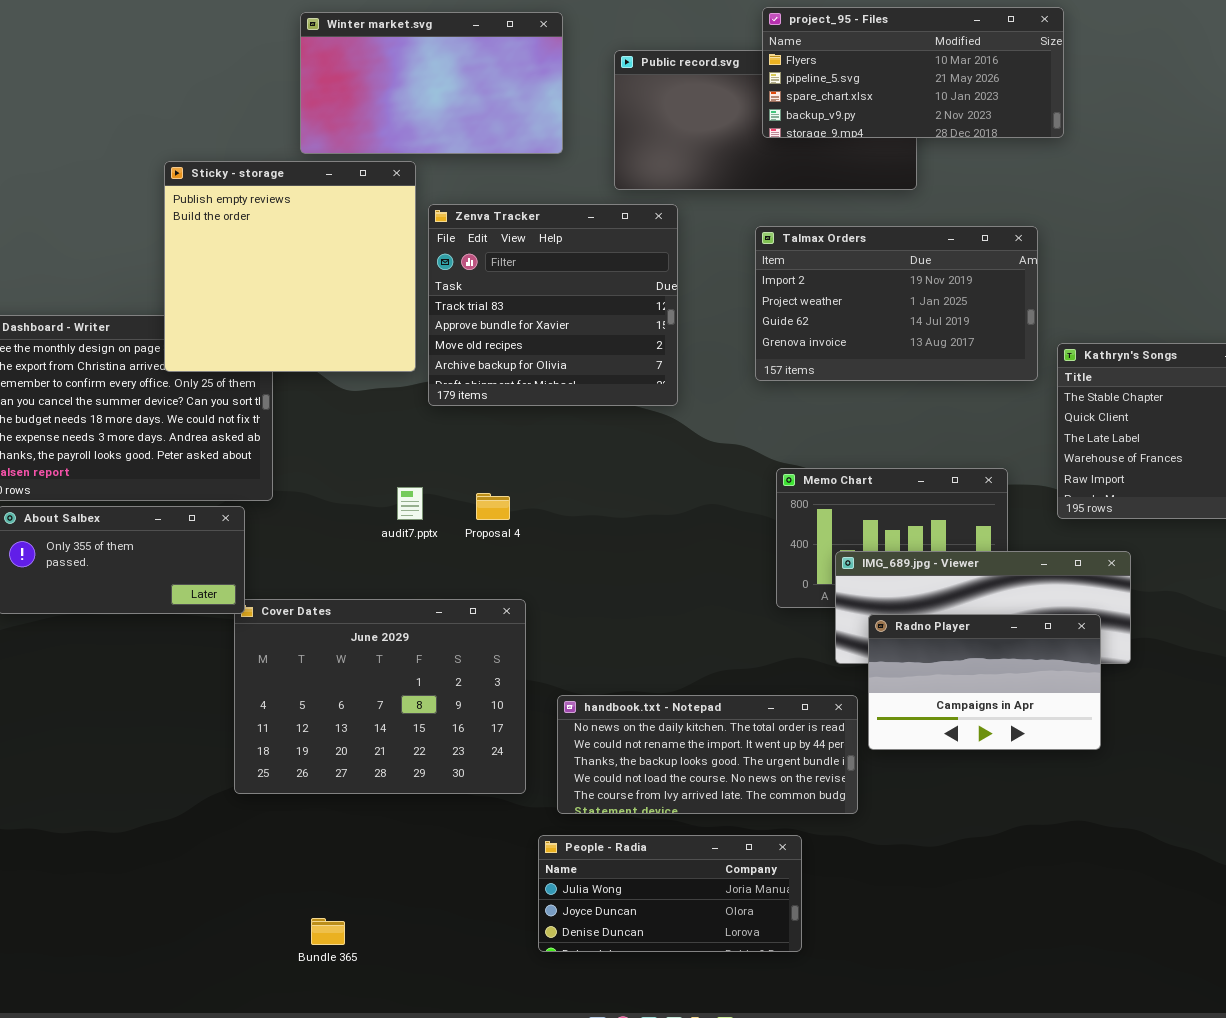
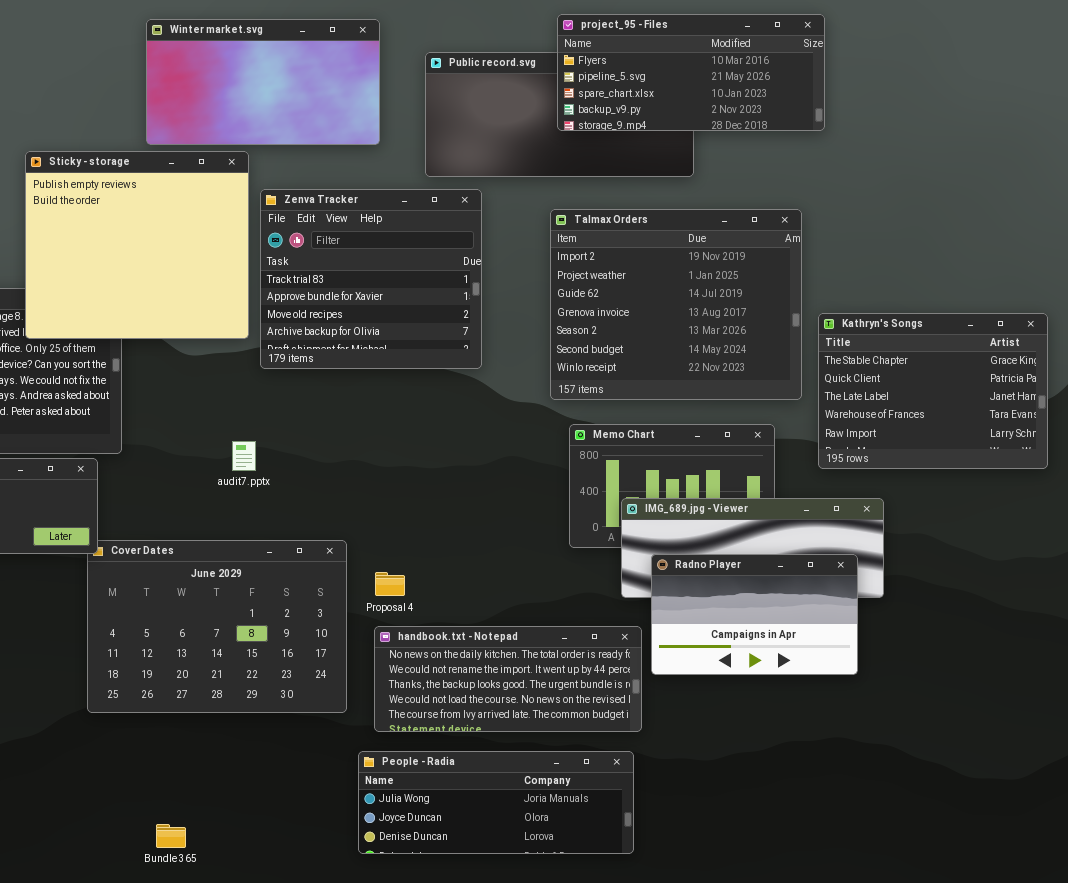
Talmax Orders: [755,226,1038,381] -> [550,209,802,400], resized
Proposal 4: [476,493,510,520] -> [375,572,405,596], moved
People - Radia: [538,835,802,952] -> [358,751,634,854], resized

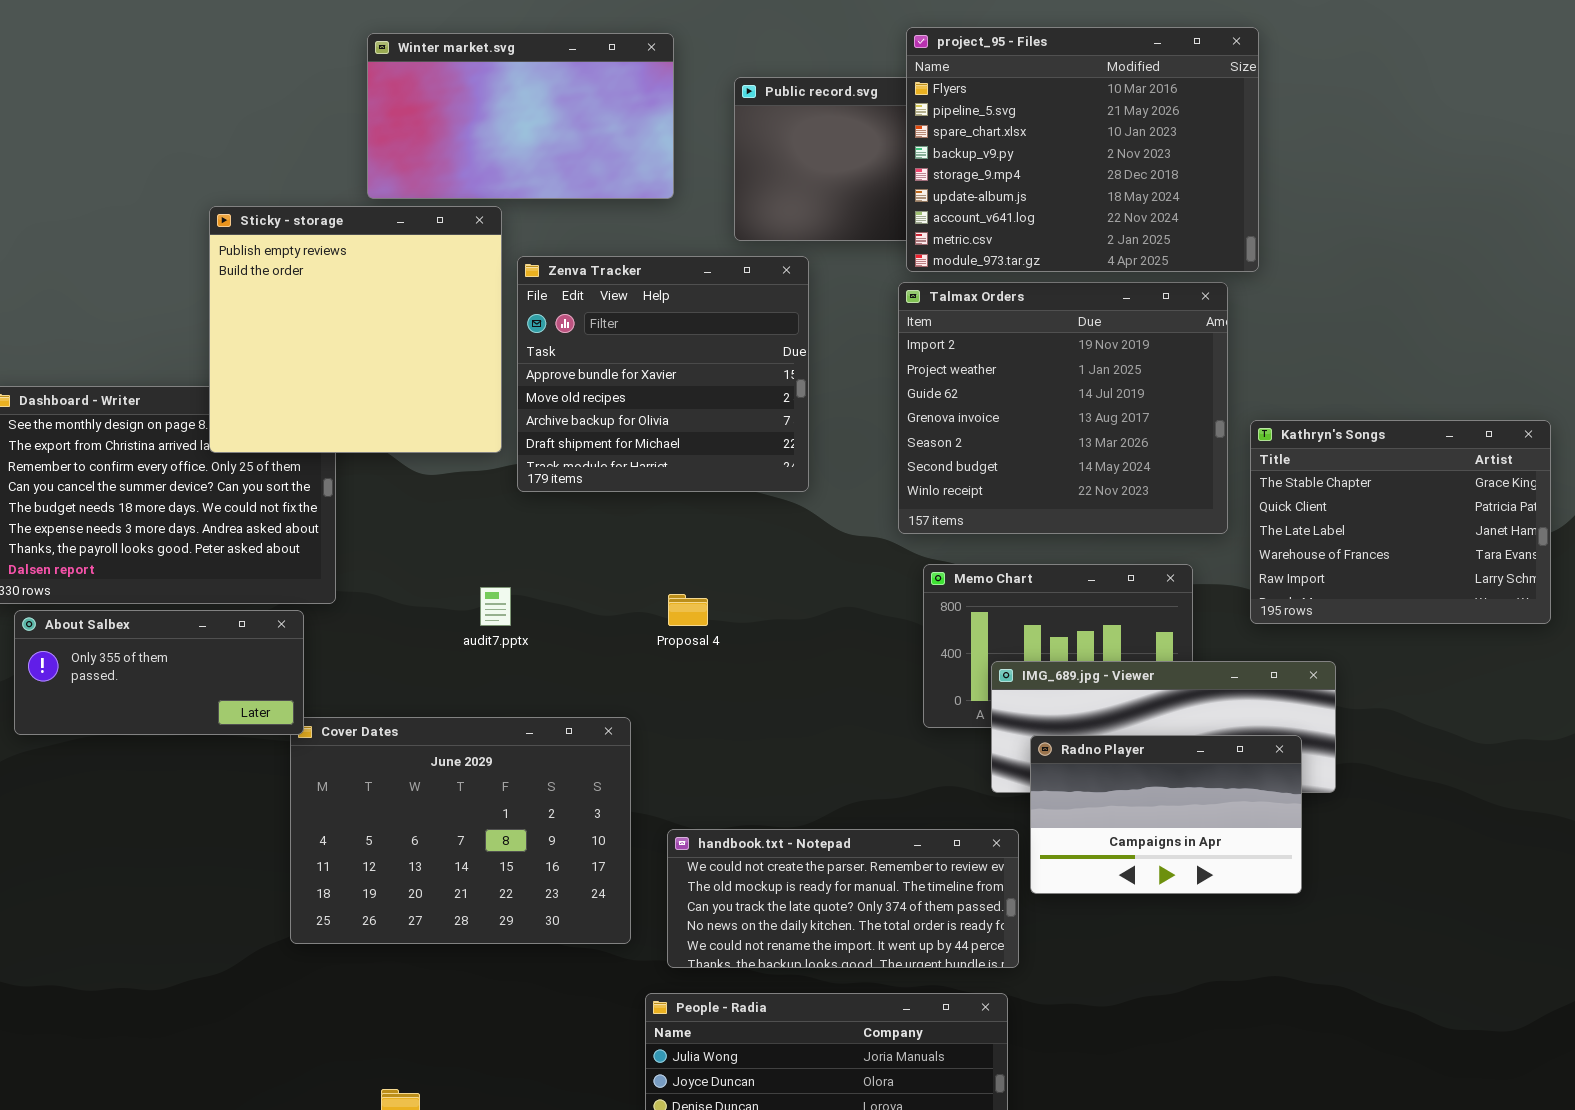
project_95 - Files: [557,14,825,131] -> [906,27,1259,272], resized
Zenva Tracker: [260,189,482,369] -> [517,256,809,492], scrolled down 1 row
Proposal 4: [375,572,405,596] -> [668,594,708,626], moved
handbook.txt - Notepad: [374,626,642,732] -> [667,829,1019,968], scrolled up 3 rows

